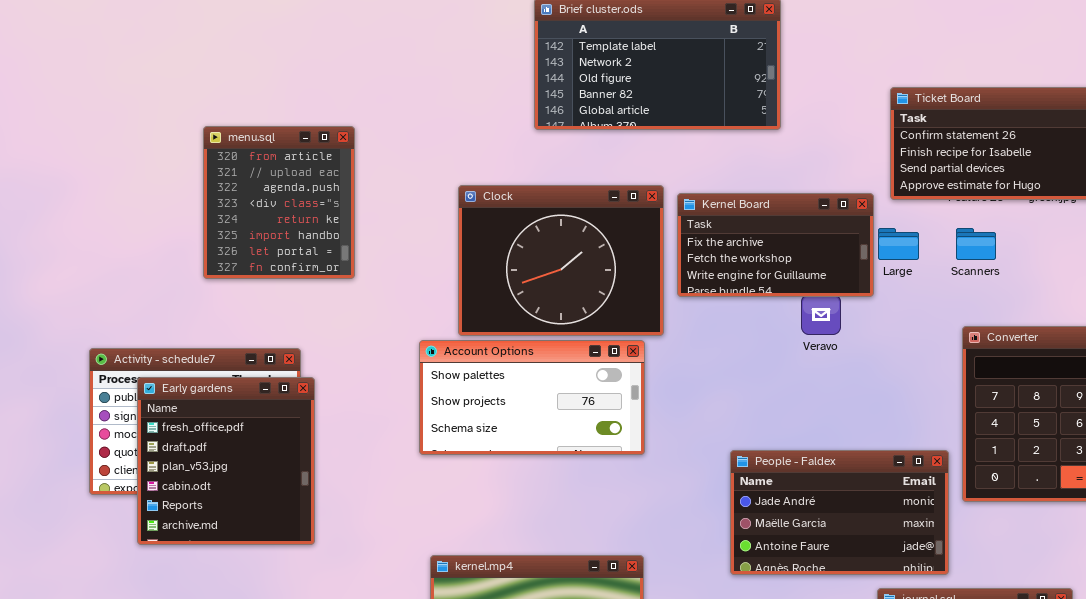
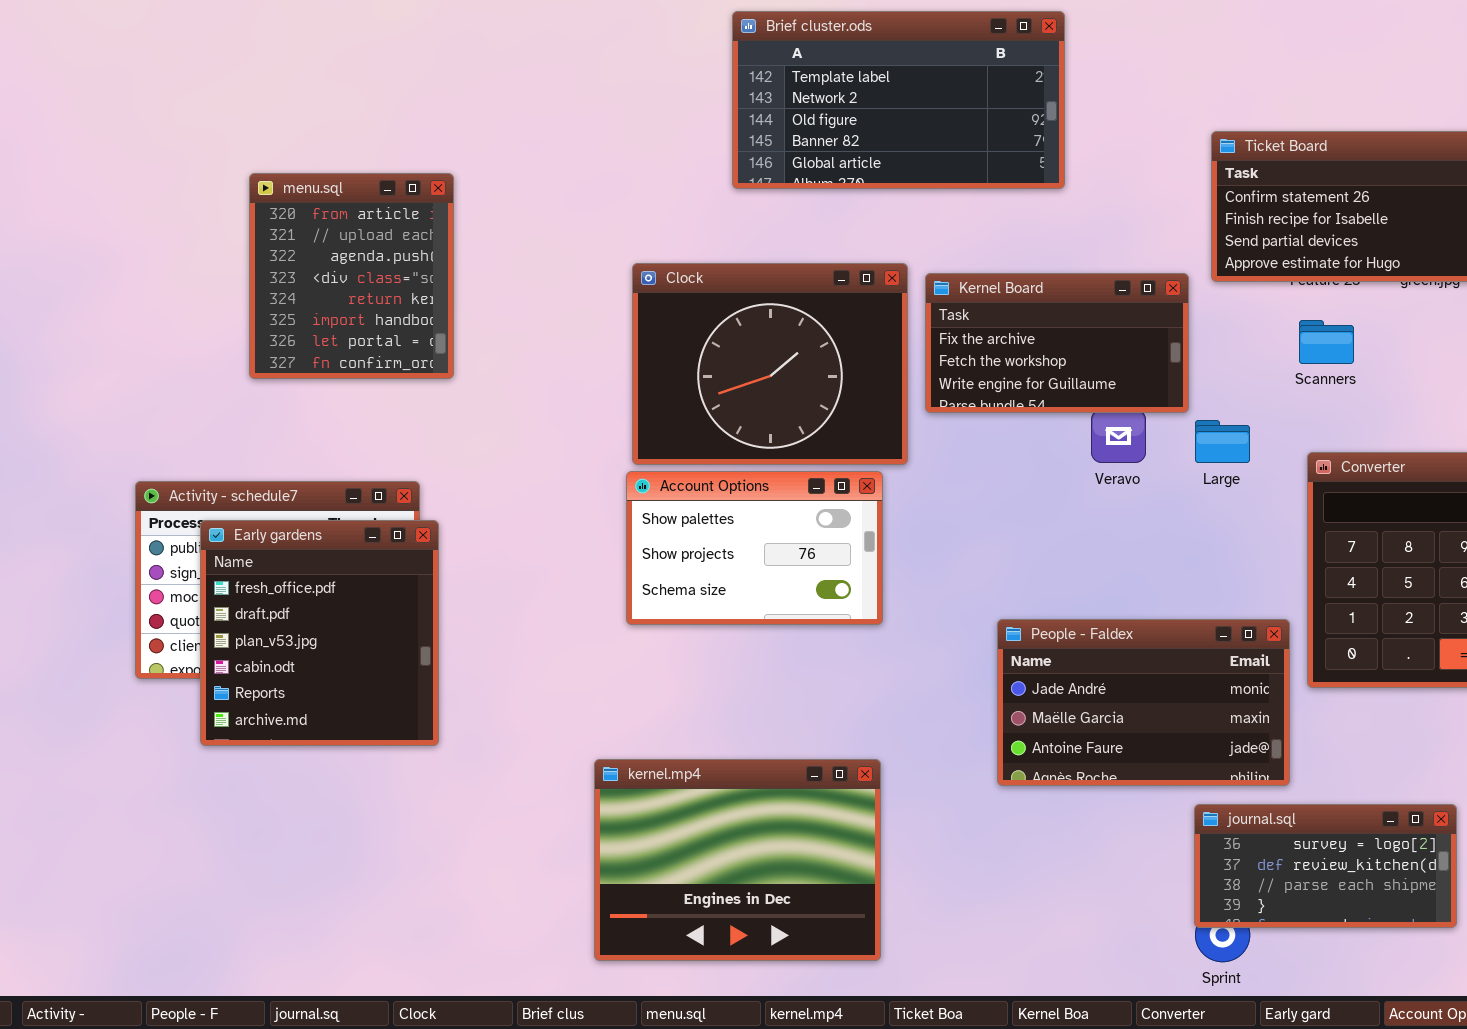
menu.sql: [203,126,355,279] -> [249,173,454,379], moved
Large: [878,228,919,260] -> [1195,420,1250,463], moved
Account Options: [419,340,645,455] -> [626,471,883,625], resized

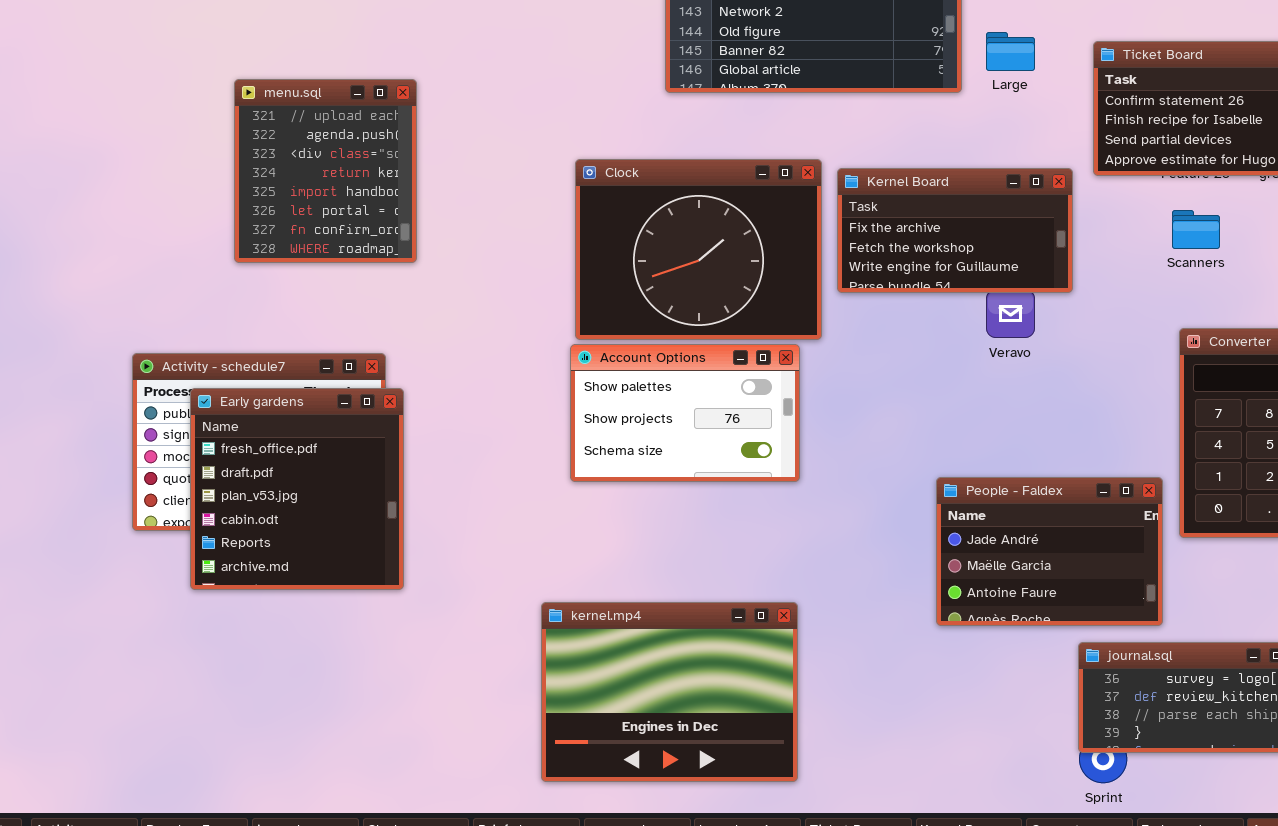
menu.sql: [249,173,454,379] -> [234,79,417,263], scrolled down 1 row
Large: [1195,420,1250,463] -> [986,32,1035,71], moved
People - Faldex: [997,619,1290,786] -> [936,477,1163,626], resized

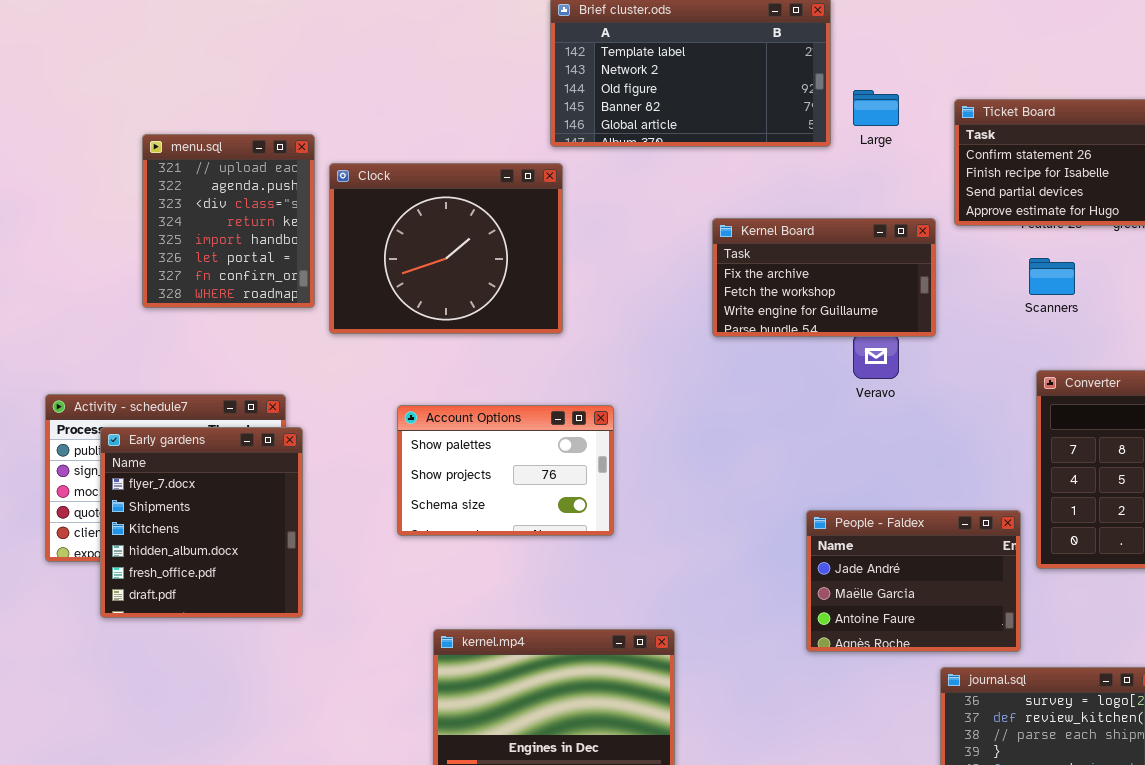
Clock: [575,159,822,340] -> [329,163,563,334], moved
Account Options: [570,344,800,482] -> [397,405,614,536], moved
Early gardens: [190,388,404,590] -> [100,427,303,618], scrolled up 4 rows

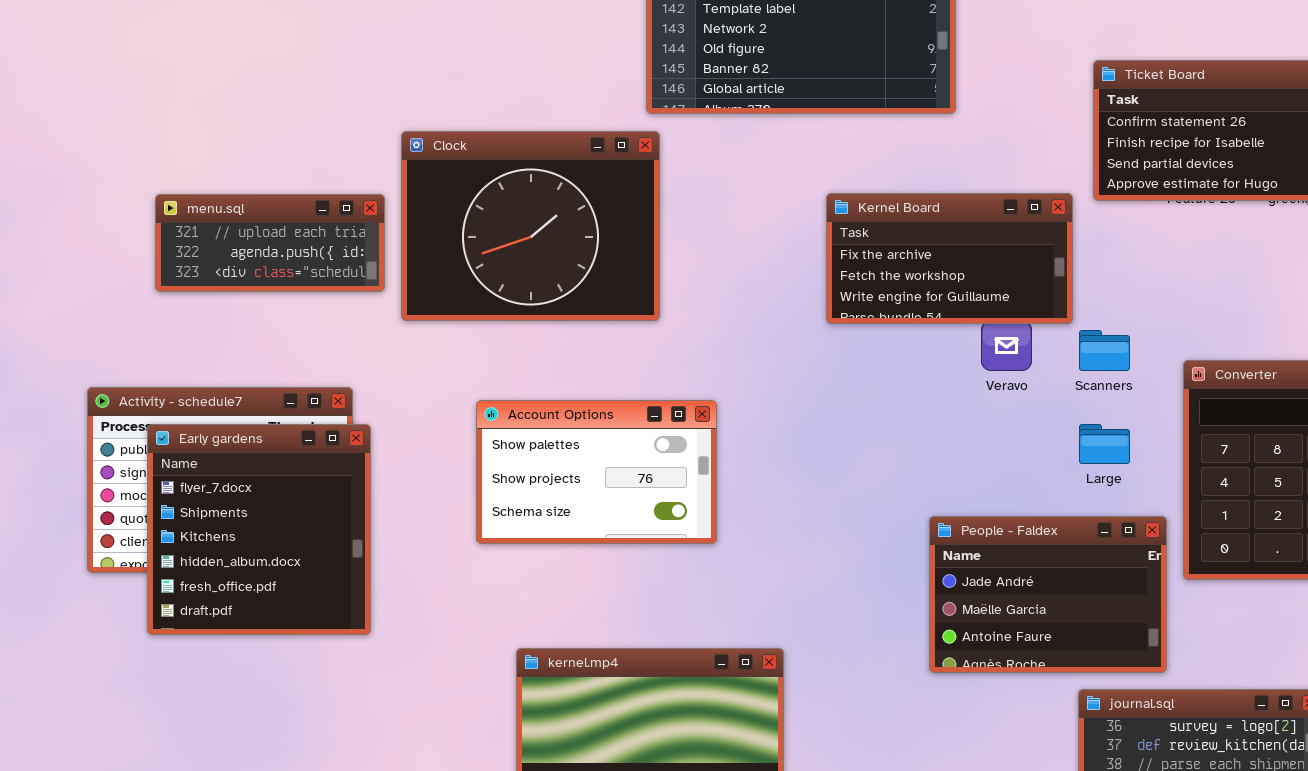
Large: [853,90,899,126] -> [1079,424,1130,464], moved
menu.sql: [142,134,315,308] -> [155,194,385,292], resized
Scanners: [1029,258,1075,295] -> [1079,330,1130,371], moved

